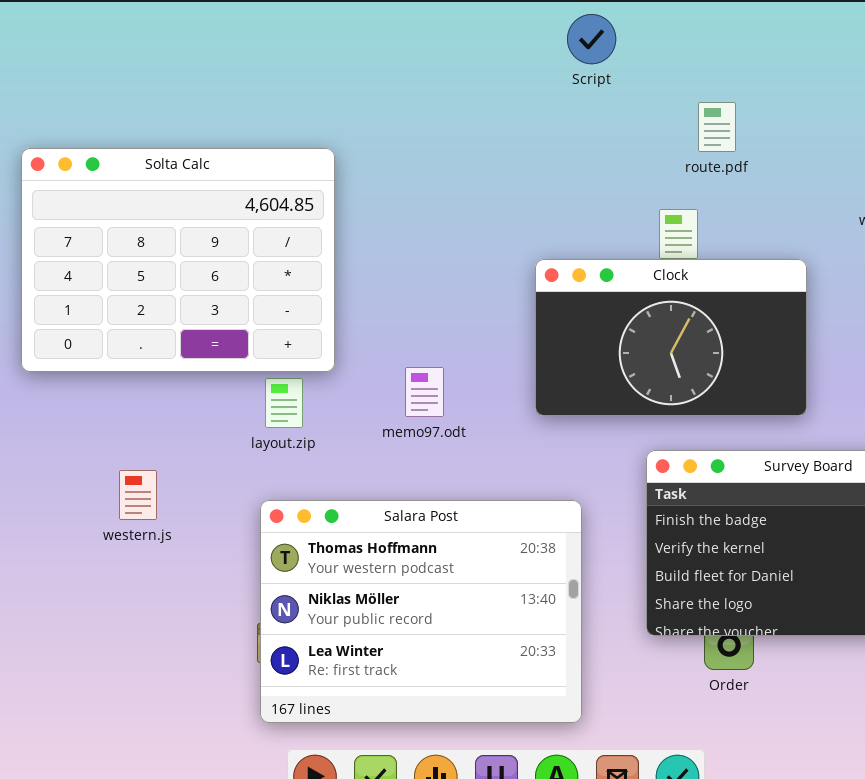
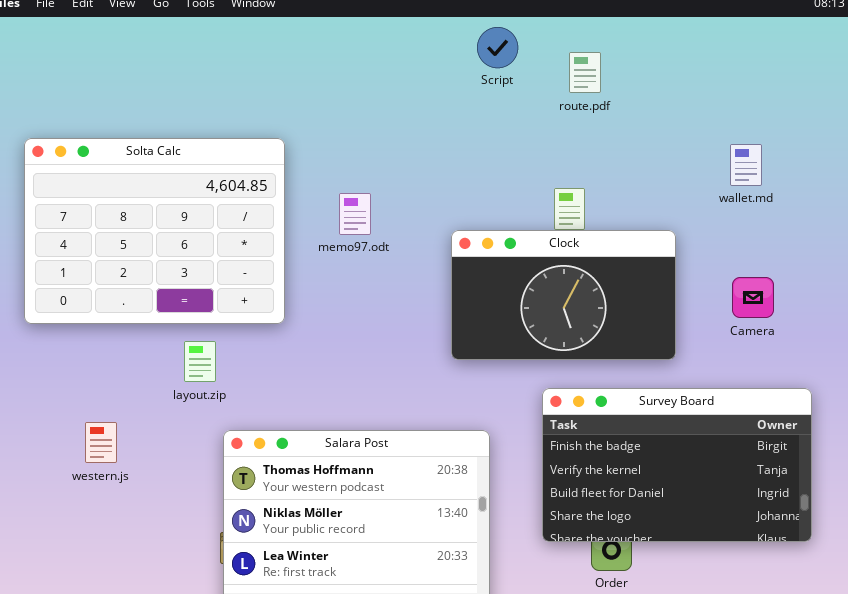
route.pdf: [698,102,736,152] -> [569,52,601,93], moved
memo97.odt: [405,367,444,417] -> [339,193,371,235], moved
layout.zip: [265,378,303,428] -> [184,341,216,382], moved
western.js: [119,470,157,520] -> [85,422,117,463], moved

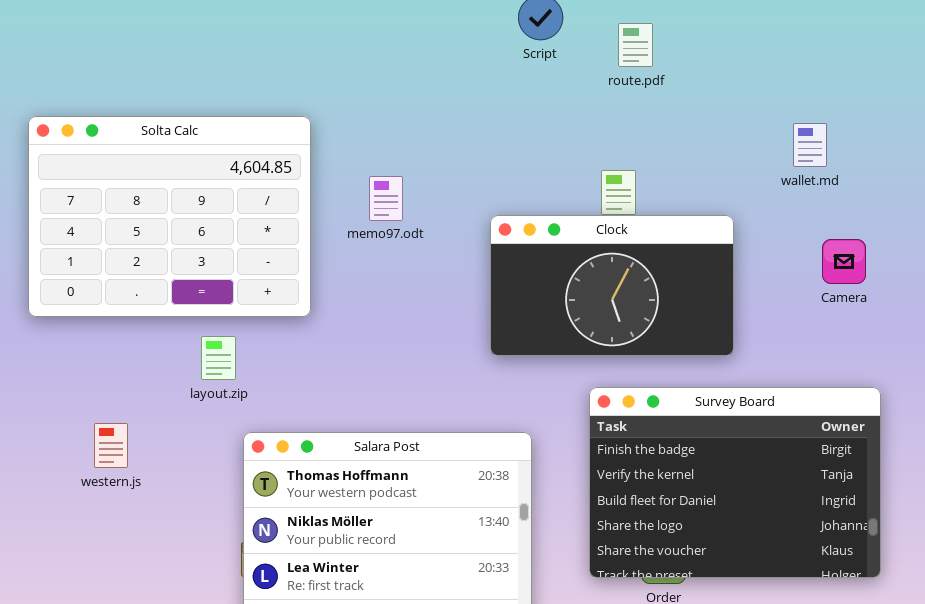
Camera: [732,277,774,318] -> [822,239,866,284], moved
Survey Board: [542,388,812,542] -> [589,387,881,578], resized

